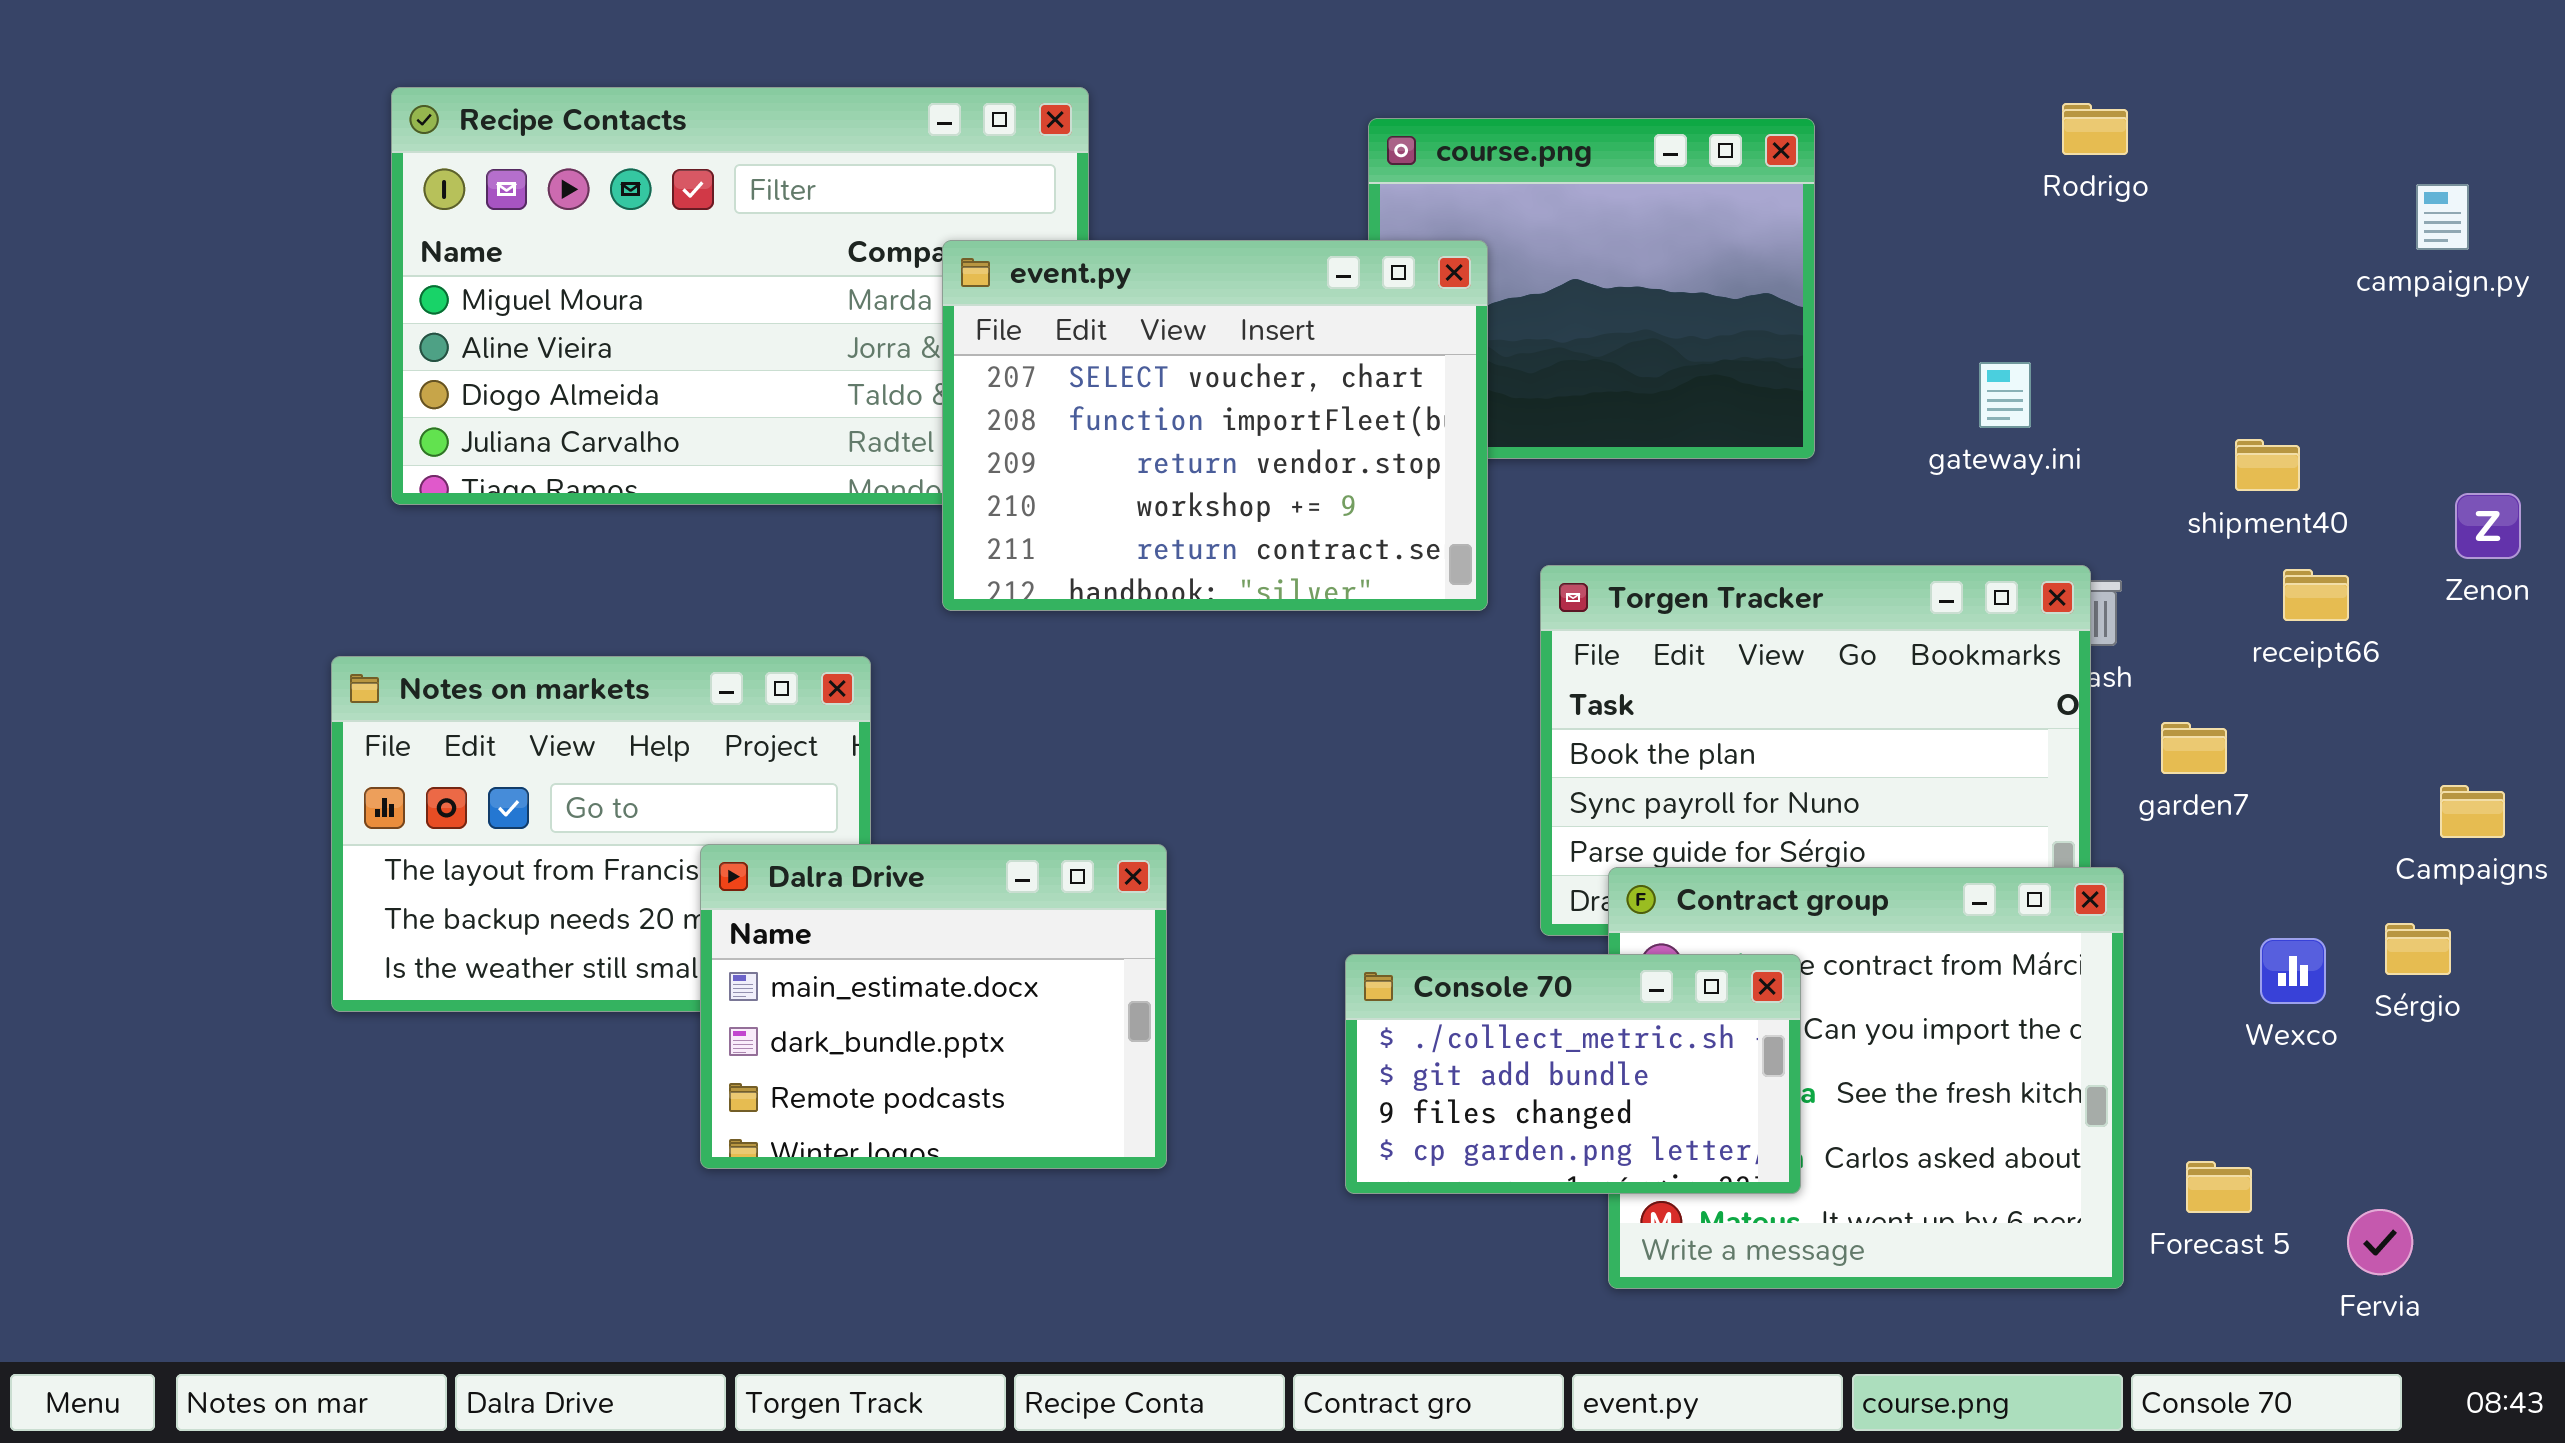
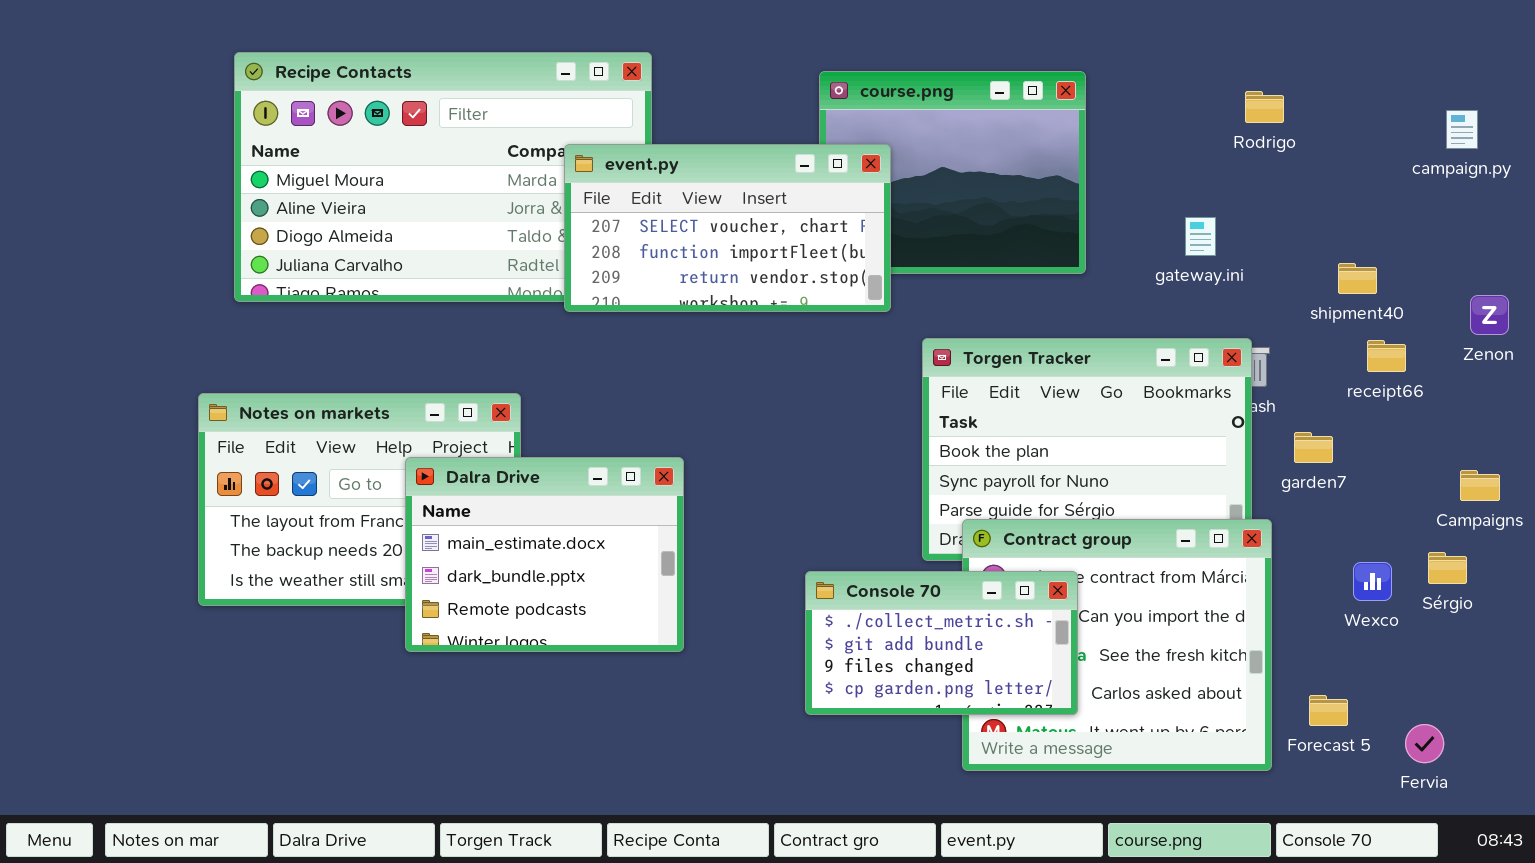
Rodrigo: [2062,103,2128,155] -> [1245,91,1284,123], moved
event.py: [942,240,1488,611] -> [564,144,891,312], resized
Dalra Drive: [700,844,1167,1169] -> [405,457,684,652], moved

